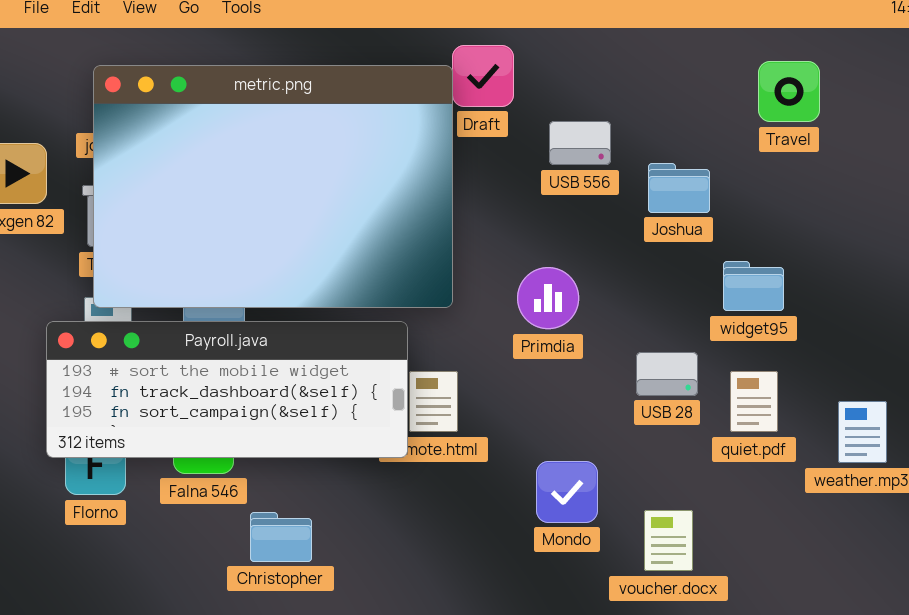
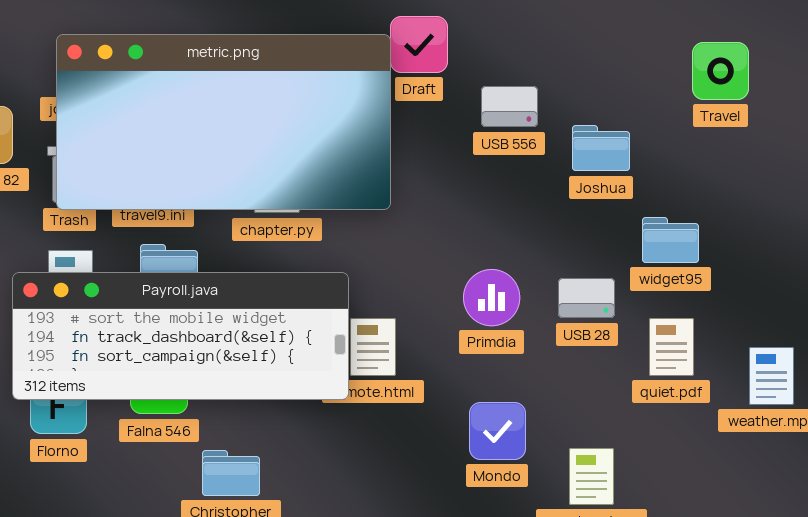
Travel: [758,61,820,122] -> [692,42,749,100], moved
metric.png: [93,65,453,308] -> [56,34,391,210], resized
Primdia: [517,267,579,329] -> [463,269,520,326], moved
USB 28: [636,352,698,396] -> [558,278,615,318], moved

